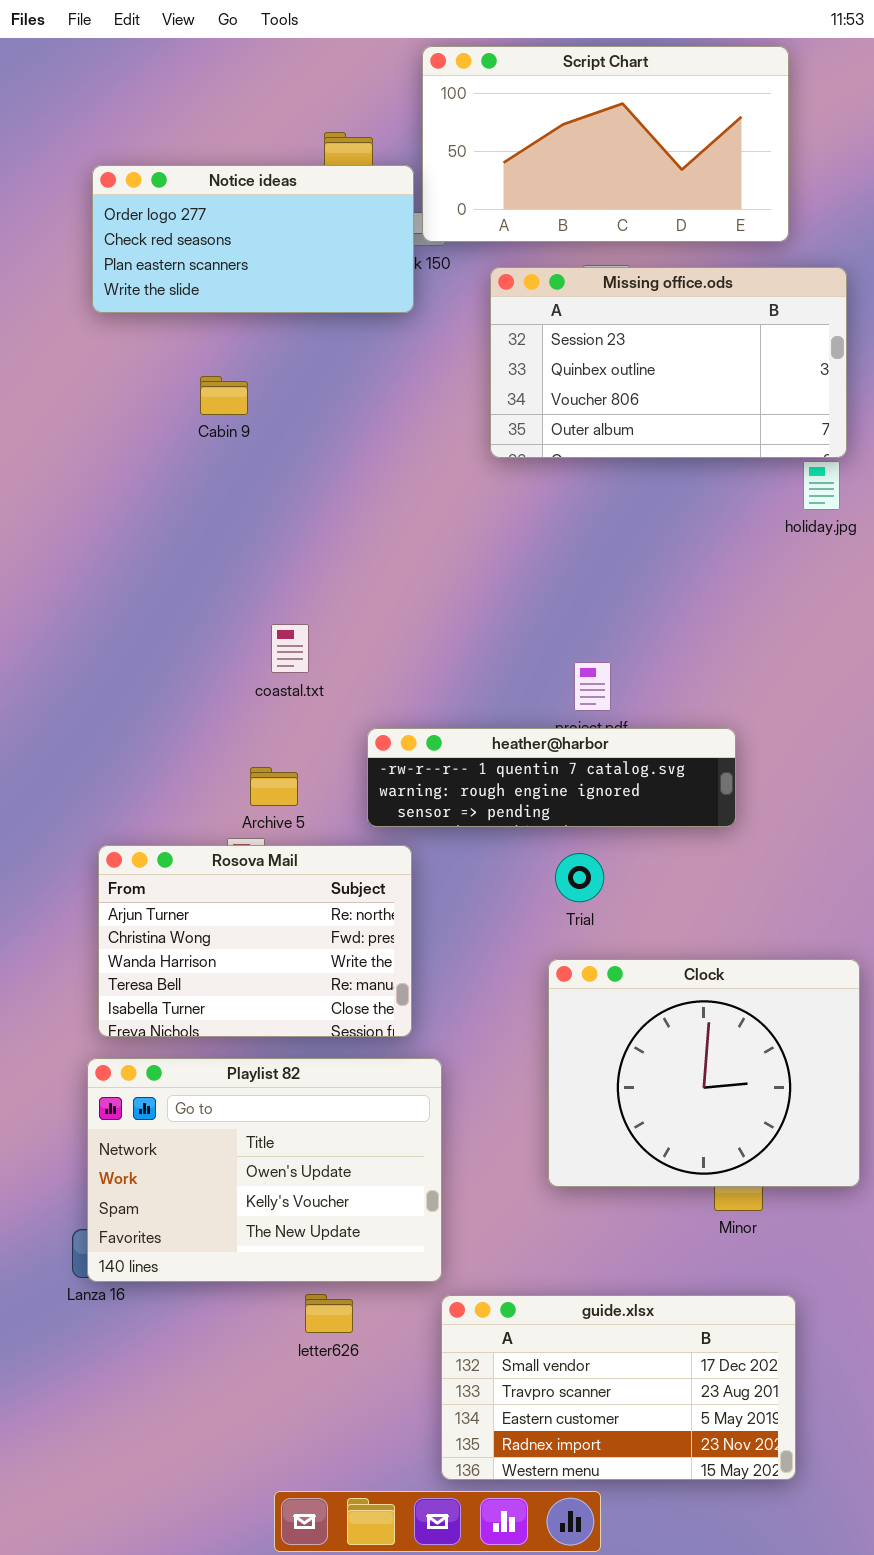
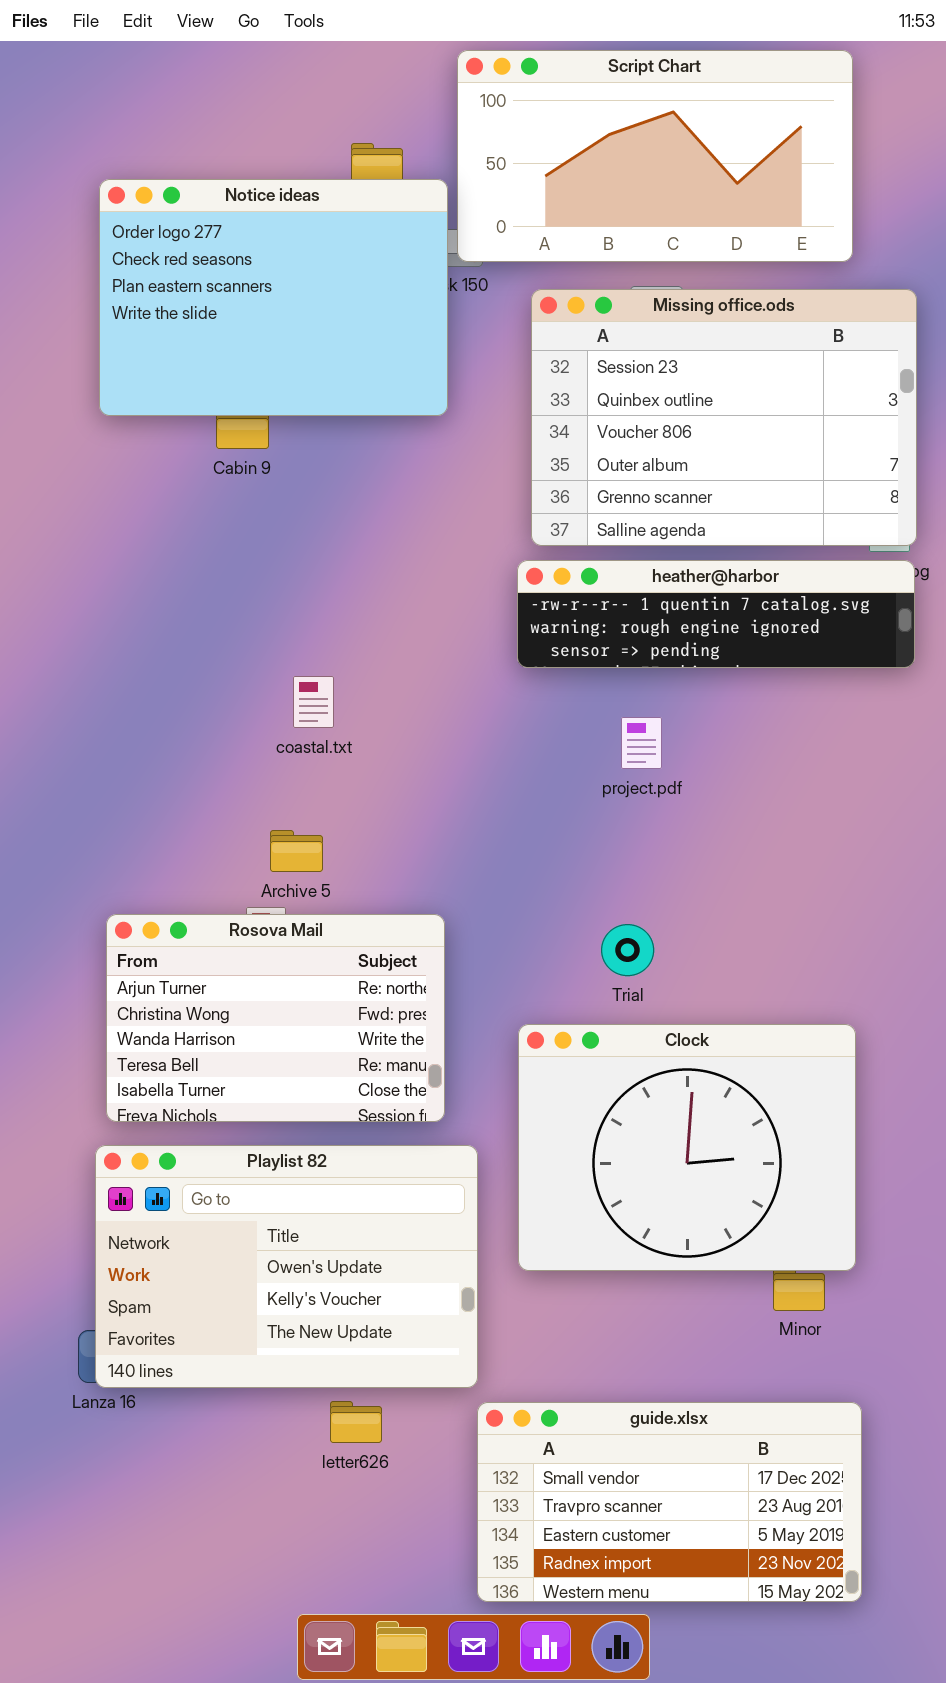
Notice ideas: [92,165,414,313] -> [99,179,448,416], resized
Missing office.ods: [490,267,847,458] -> [531,289,917,546], resized
heather@harbor: [367,728,736,827] -> [517,560,915,668], moved
Clock: [548,959,860,1187] -> [518,1024,856,1271], moved

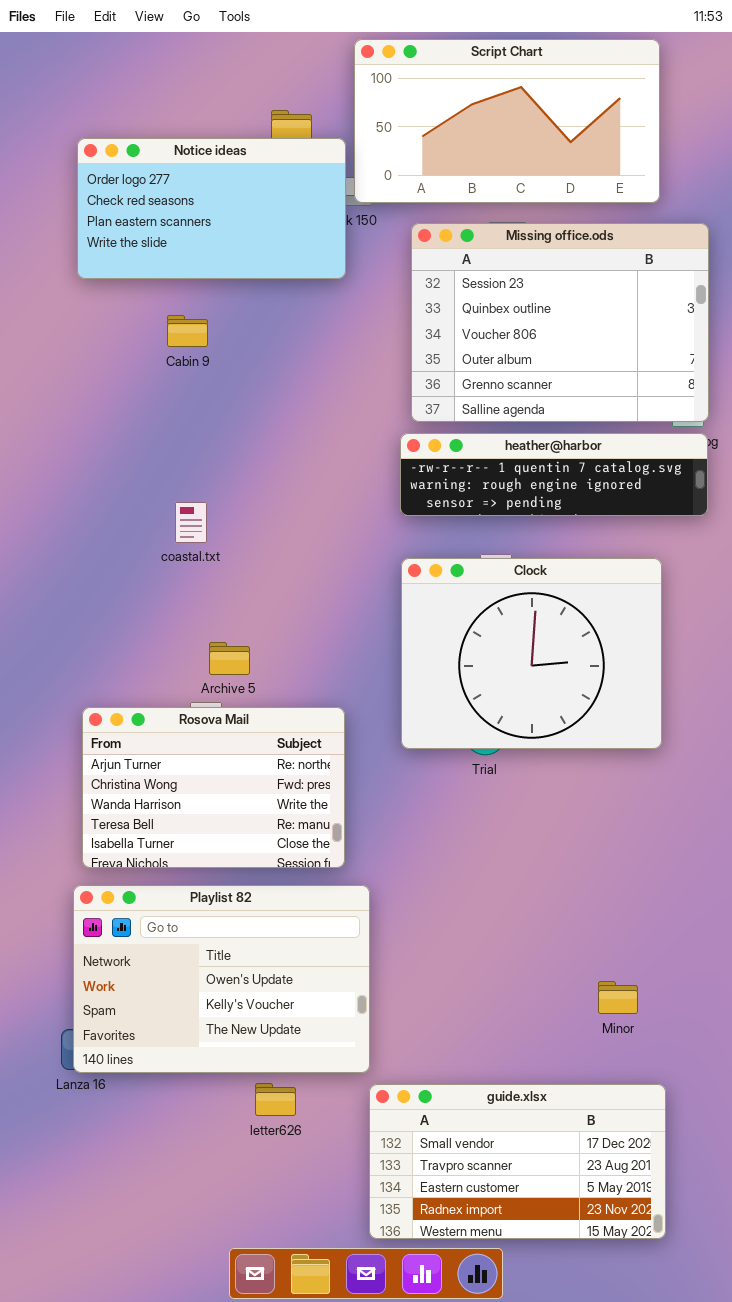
Notice ideas: [99,179,448,416] -> [77,138,346,279], resized
coastal.txt: [293,676,334,728] -> [175,502,207,543], moved
Clock: [518,1024,856,1271] -> [401,558,662,749], moved

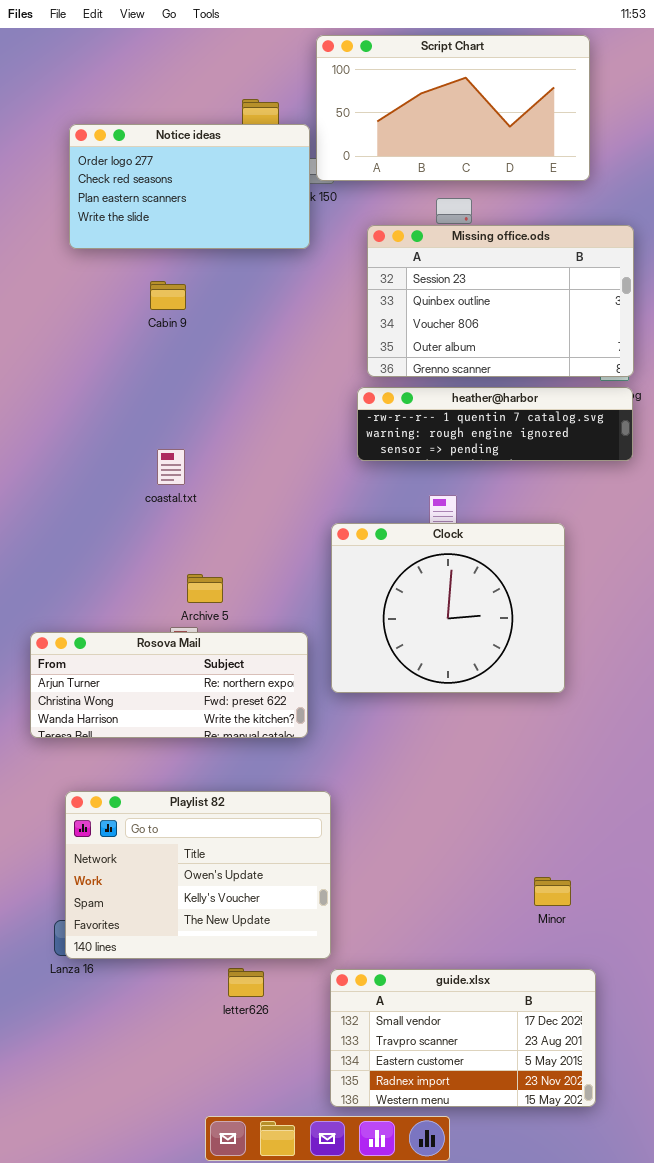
Missing office.ods: [411,223,709,422] -> [367,225,634,377], resized
Clock: [401,558,662,749] -> [331,523,565,693], moved
Rosova Mail: [82,707,345,868] -> [30,632,308,738], resized

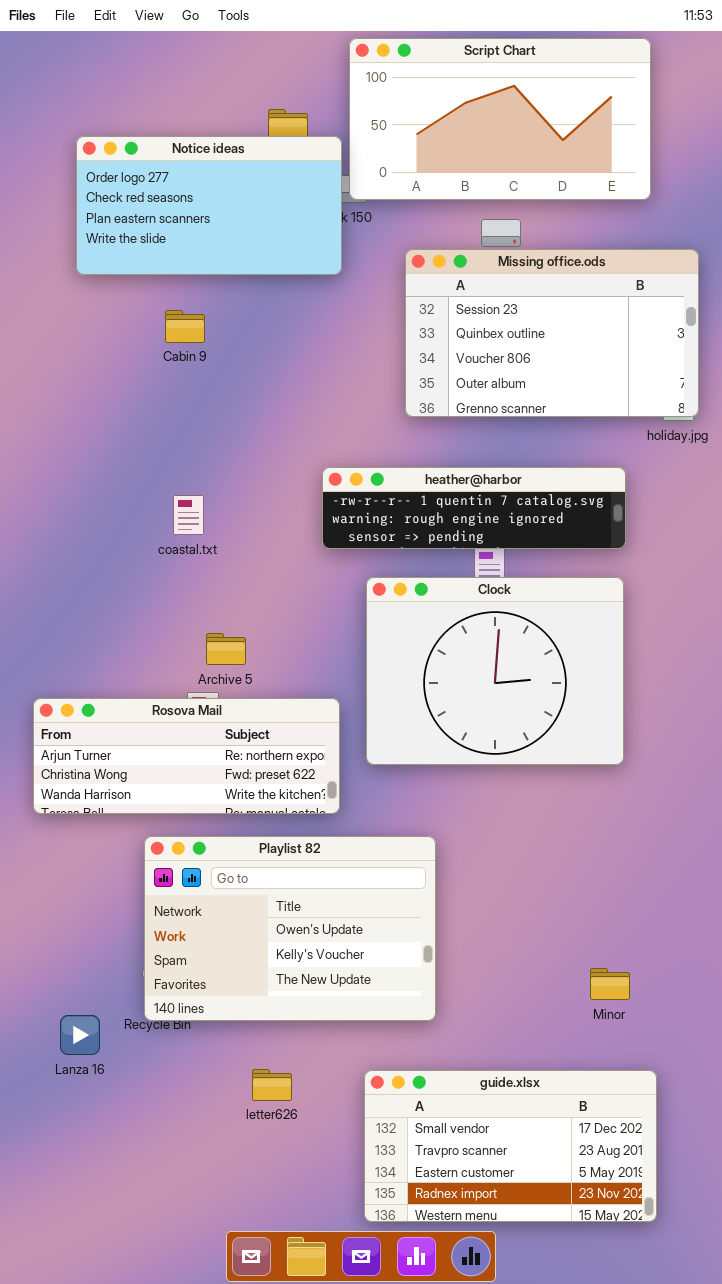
heather@harbor: [357,387,633,461] -> [322,467,626,549], moved
Playlist 82: [65,791,331,959] -> [144,836,436,1021], moved

